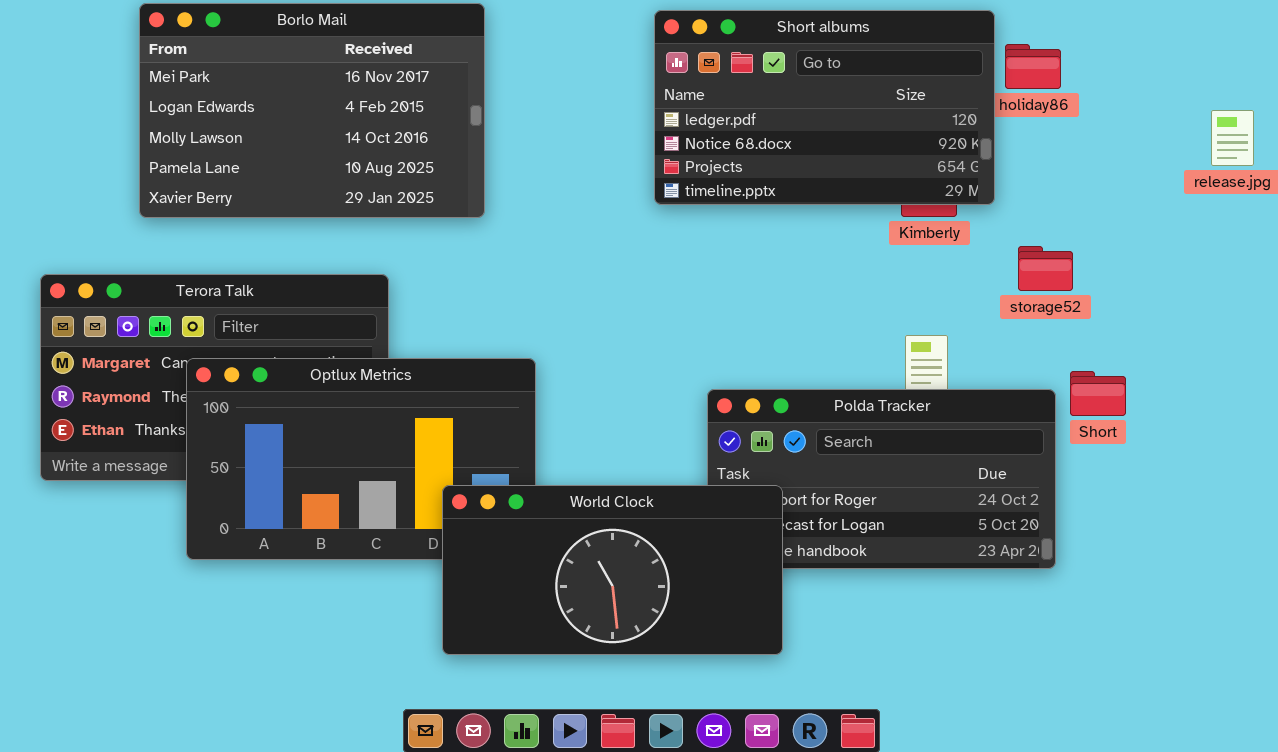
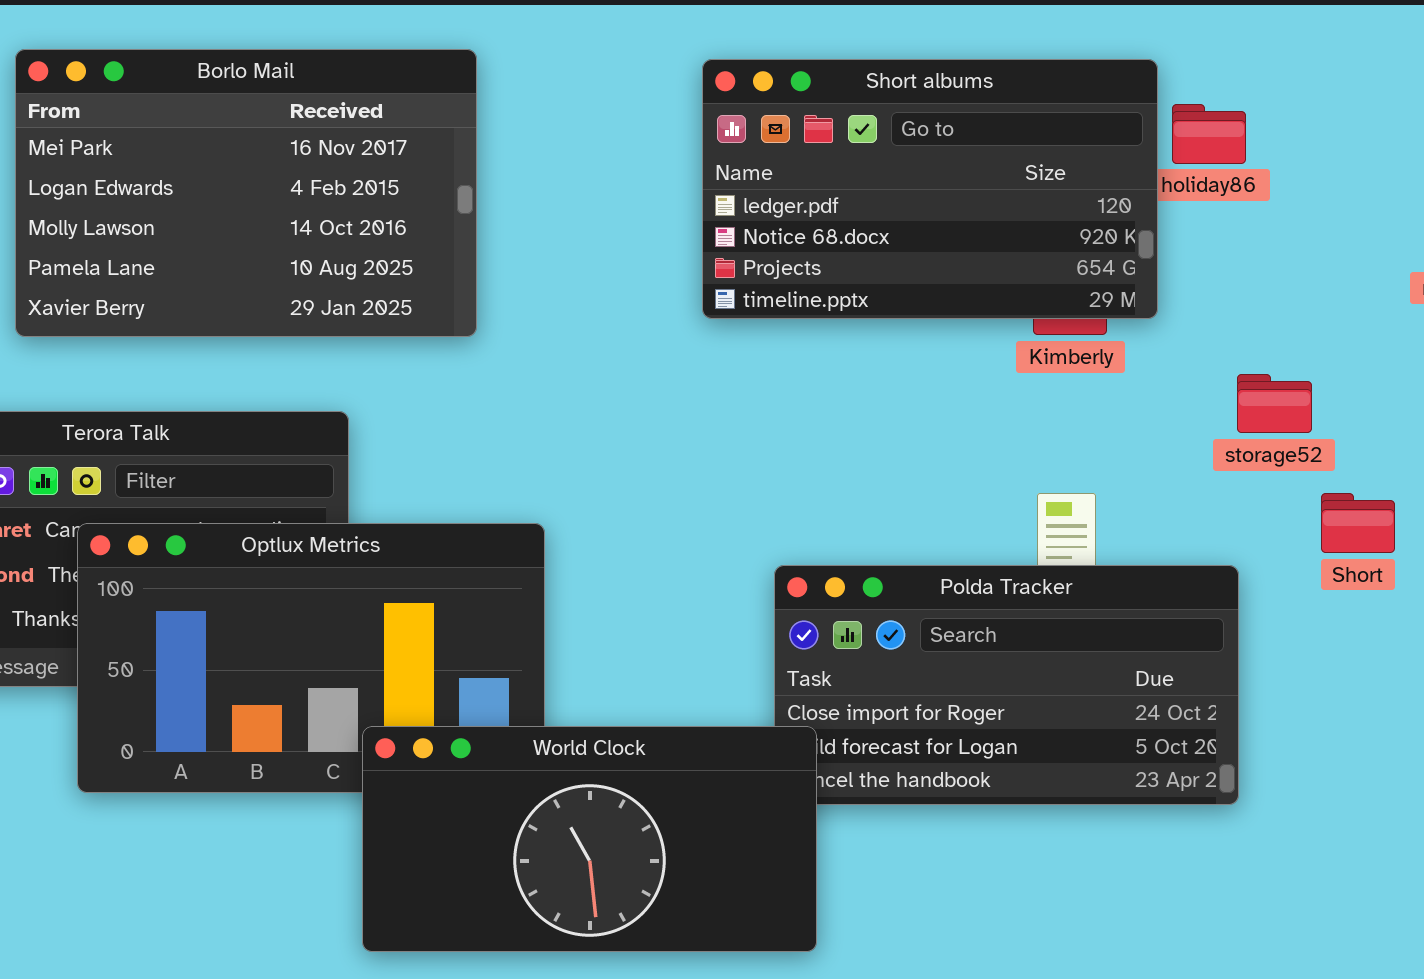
storage52: [1018,246,1073,291] -> [1237,374,1312,433], moved
Short: [1070,371,1126,416] -> [1321,493,1395,553], moved
World Clock: [442,485,783,655] -> [362,726,817,952], moved

